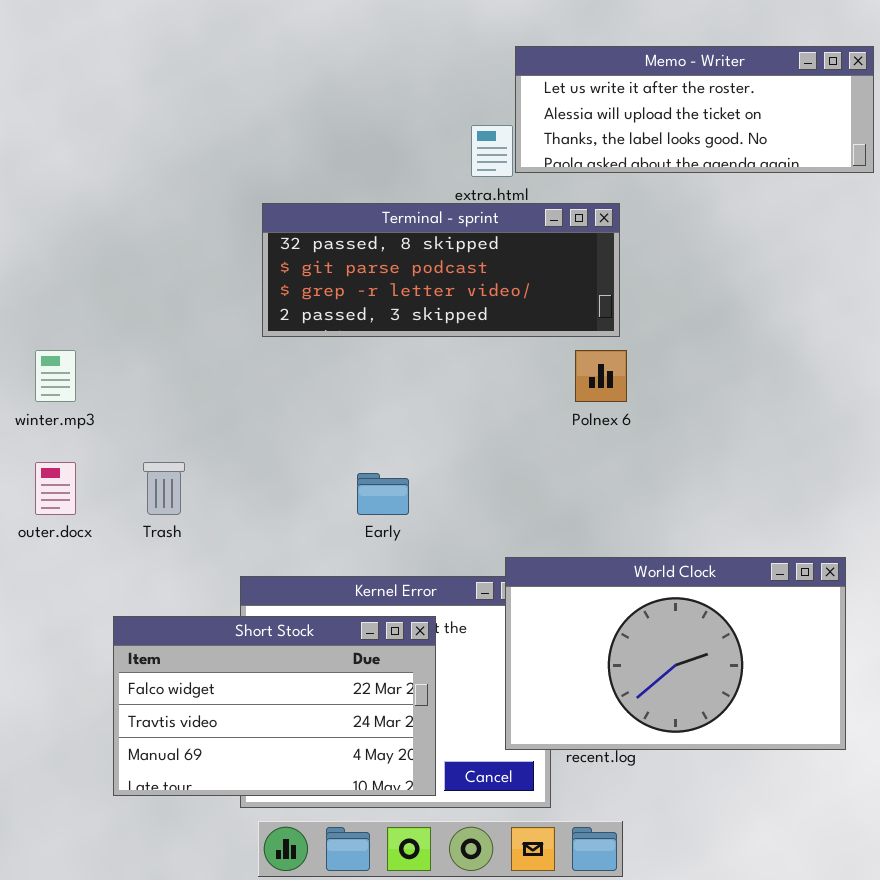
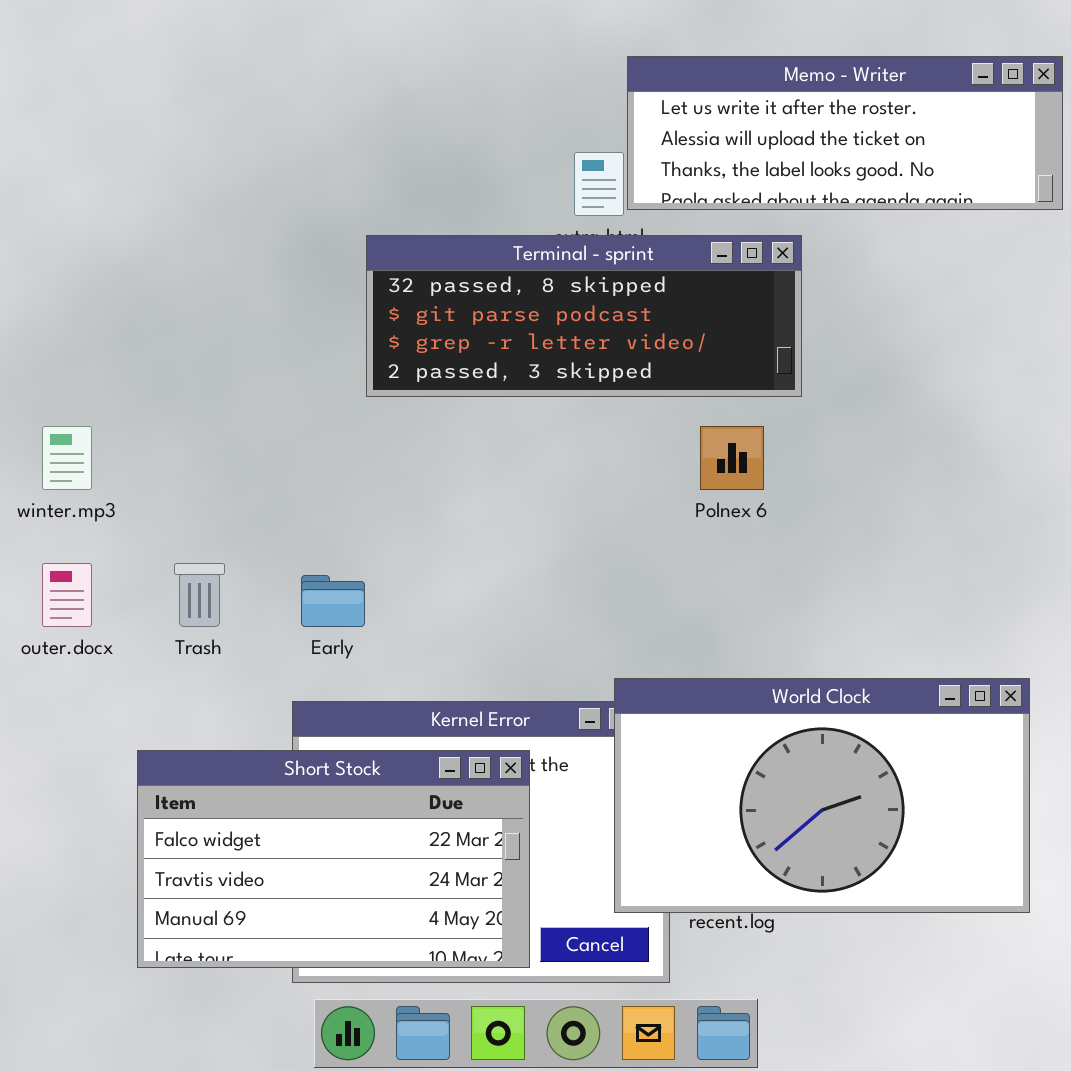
Terminal - sprint: [262,203,620,337] -> [366,235,802,397], moved
Early: [357,473,409,515] -> [301,575,365,627], moved

